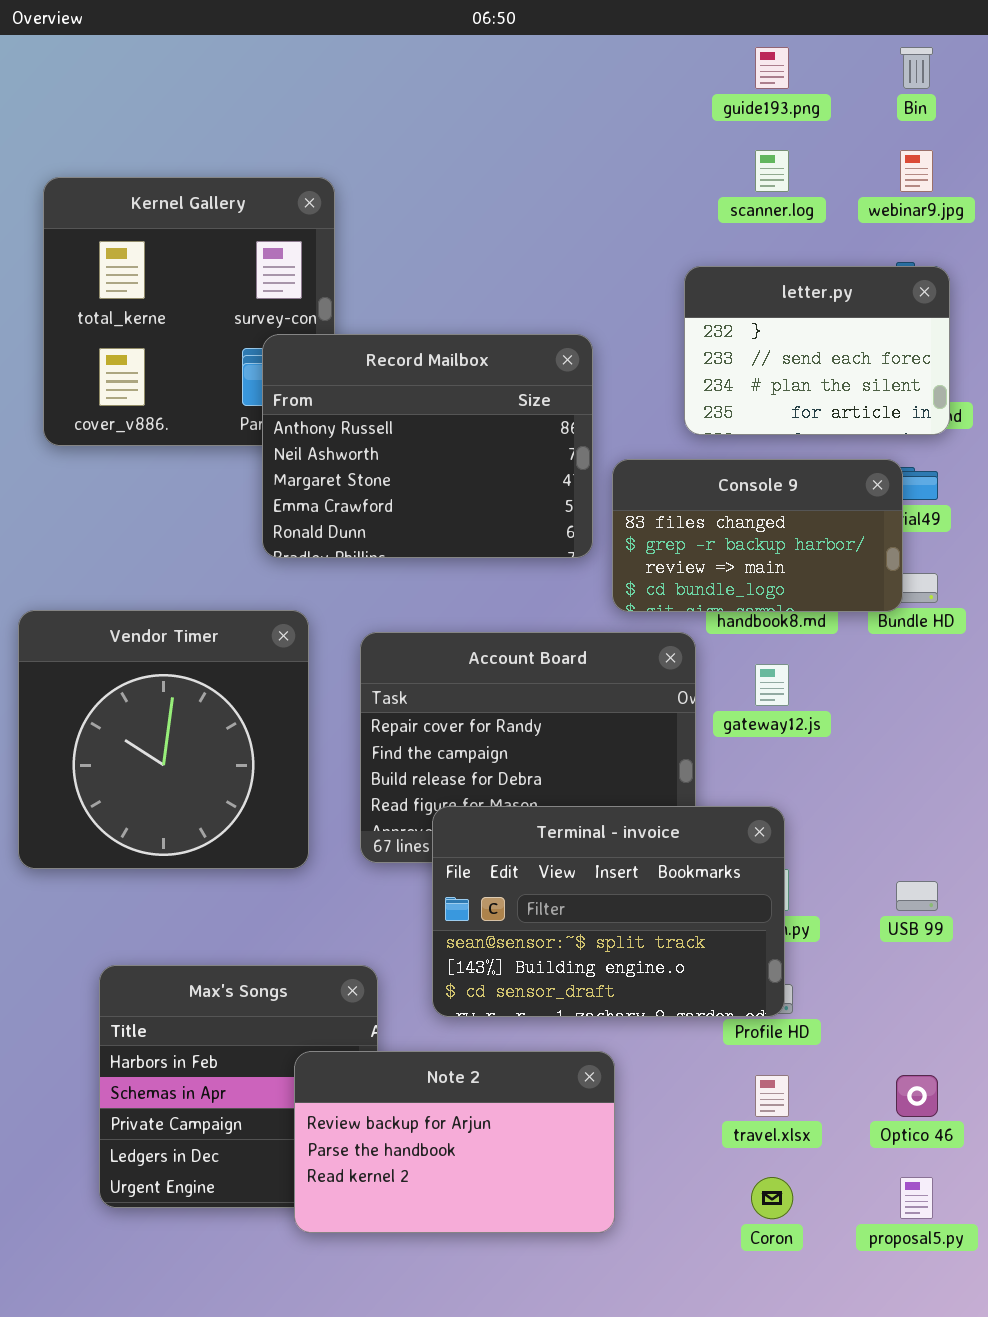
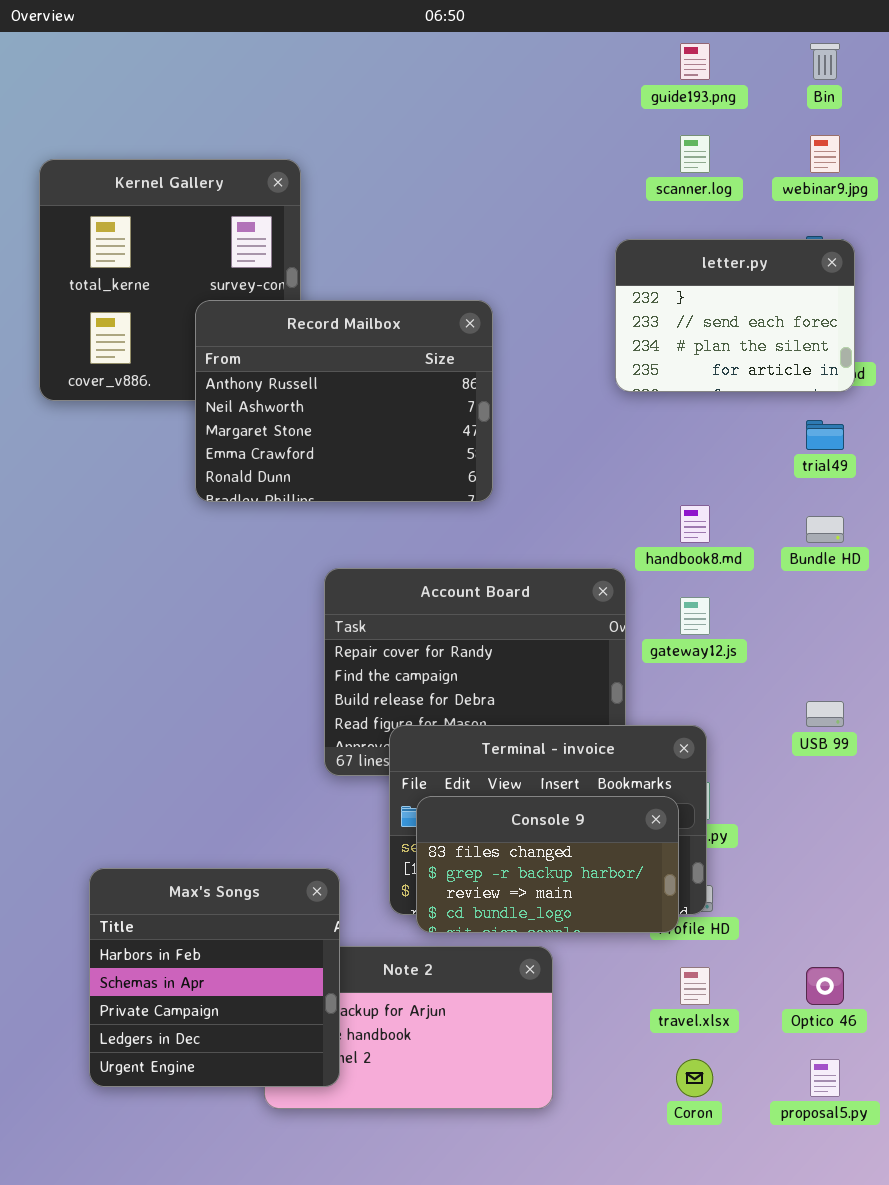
Record Mailbox: [262,334,593,558] -> [195,300,493,502], moved
Console 9: [612,459,903,612] -> [416,796,679,933], moved
Vendor Timer: [18,610,309,869] -> none, closed
USB 99: [896,881,938,911] -> [806,701,844,727], moved
Max's Songs: [99,965,378,1208] -> [89,868,340,1087], raised

